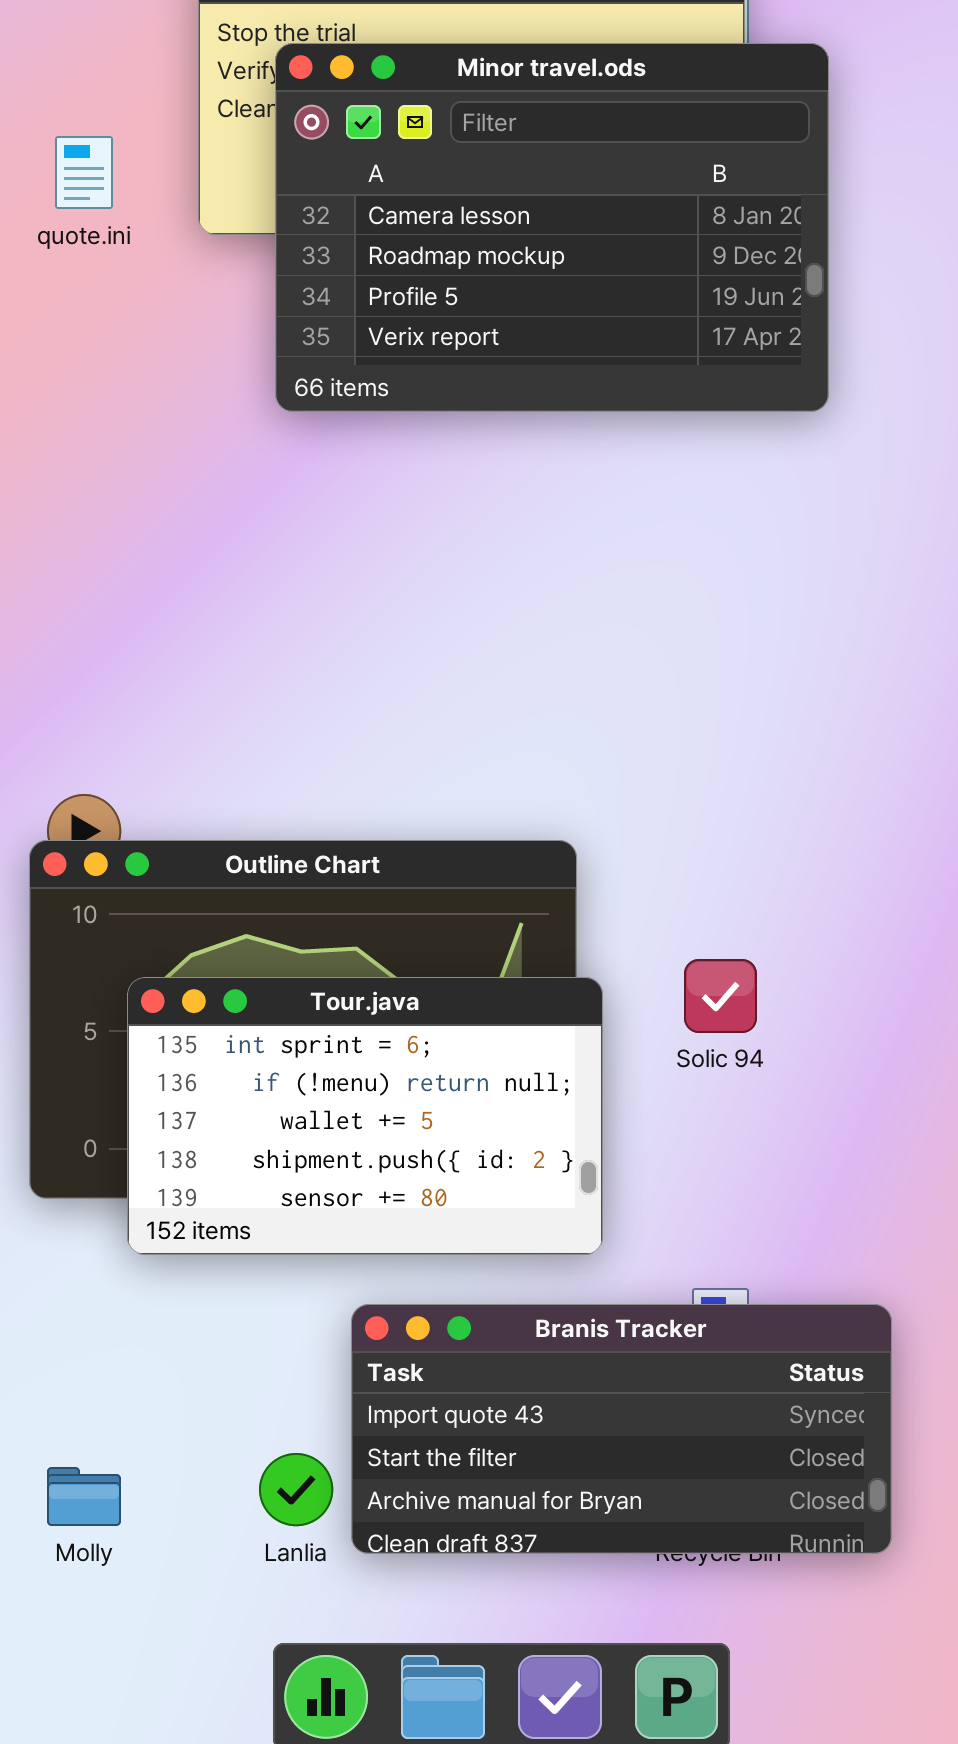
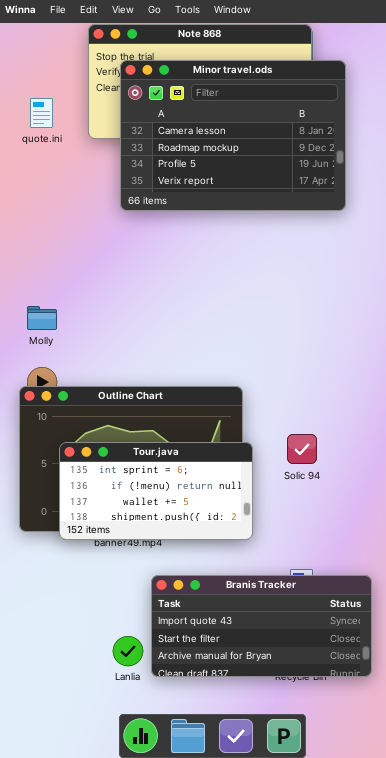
Tour.java: [127,977,603,1255] -> [59,442,253,540], resized
Molly: [47,1467,121,1526] -> [27,306,57,330], moved

